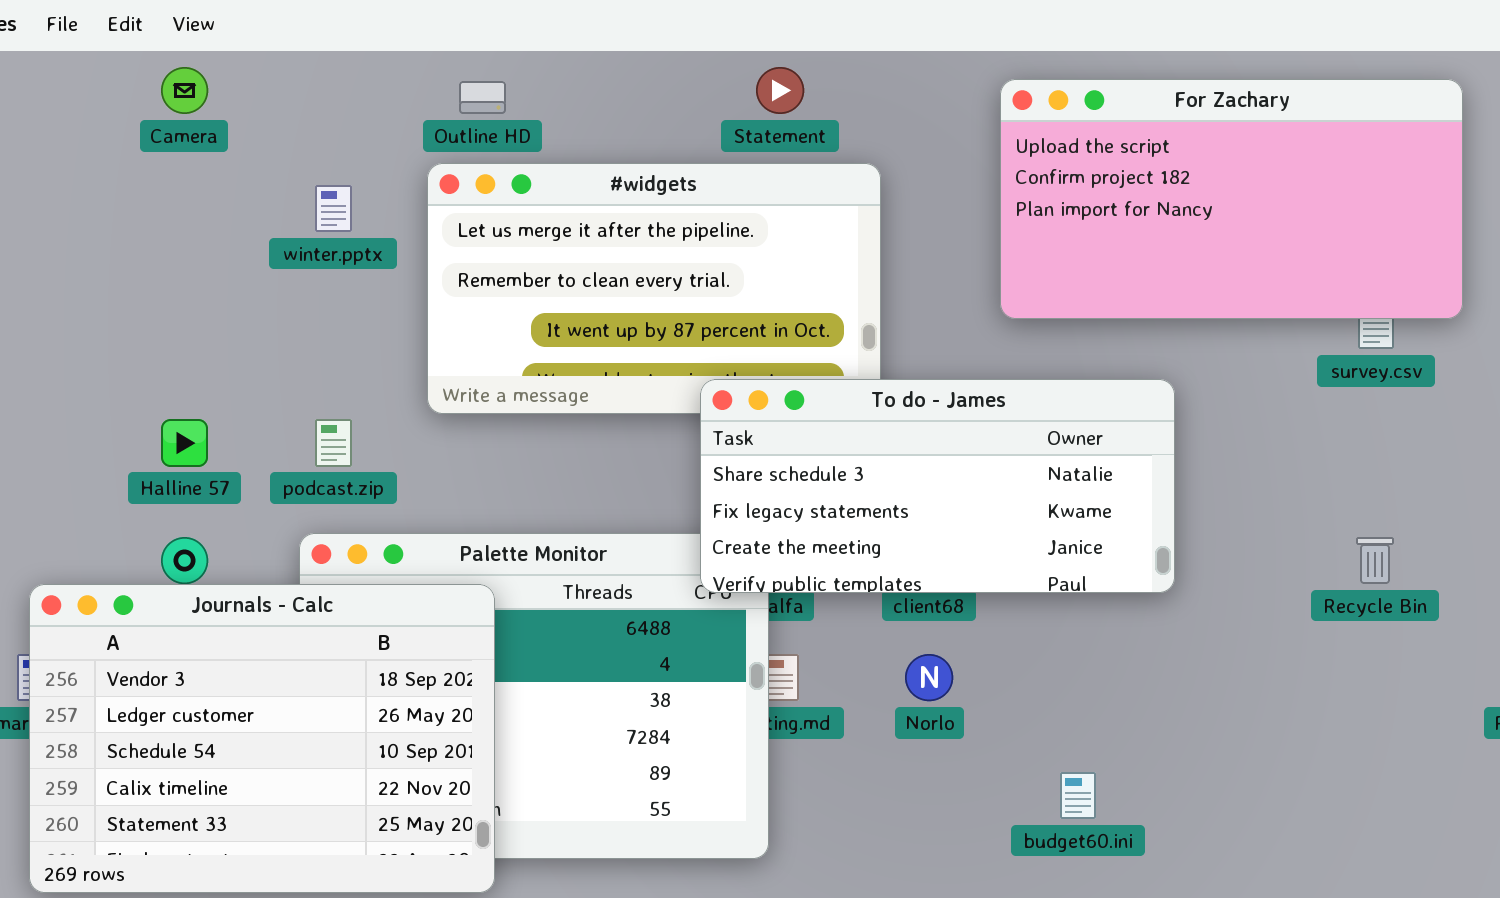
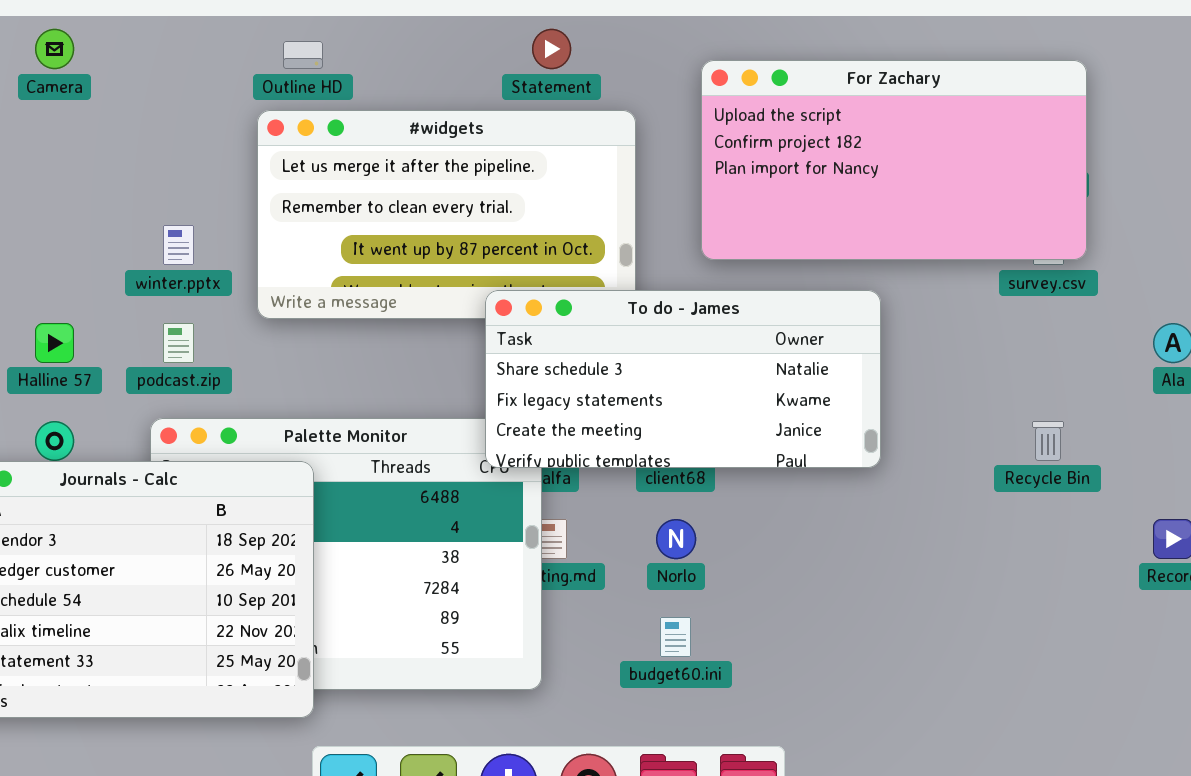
For Zachary: [1000,79,1463,319] -> [701,60,1087,260], moved
winter.pptx: [315,185,352,232] -> [163,225,194,265], moved
budget60.ini: [1060,772,1096,819] -> [660,617,691,657], moved

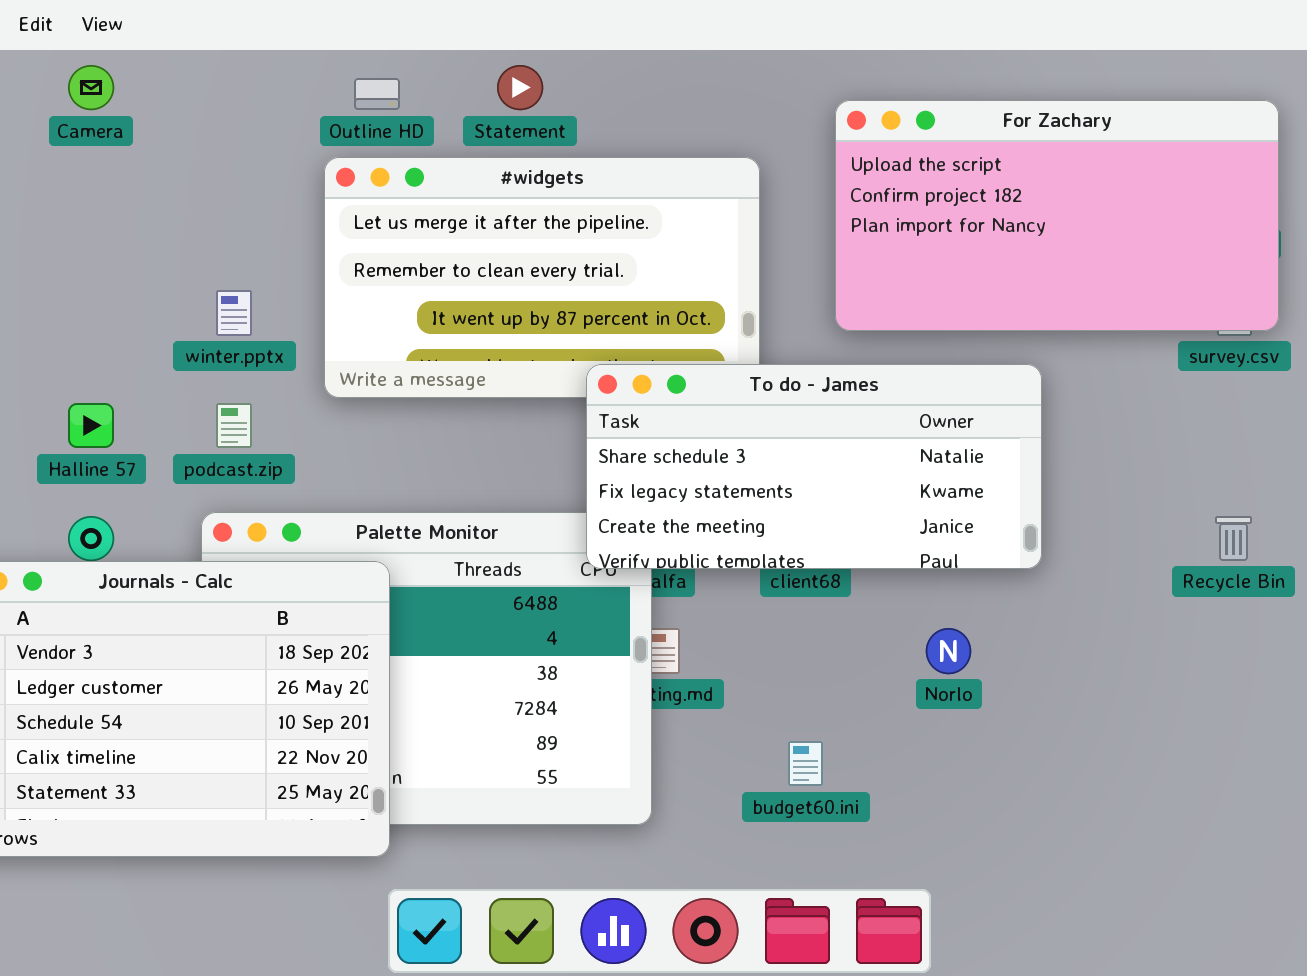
Statement: [532,29,571,69] -> [497,65,543,110], moved
Norlo: [656,519,696,559] -> [926,628,971,674], moved

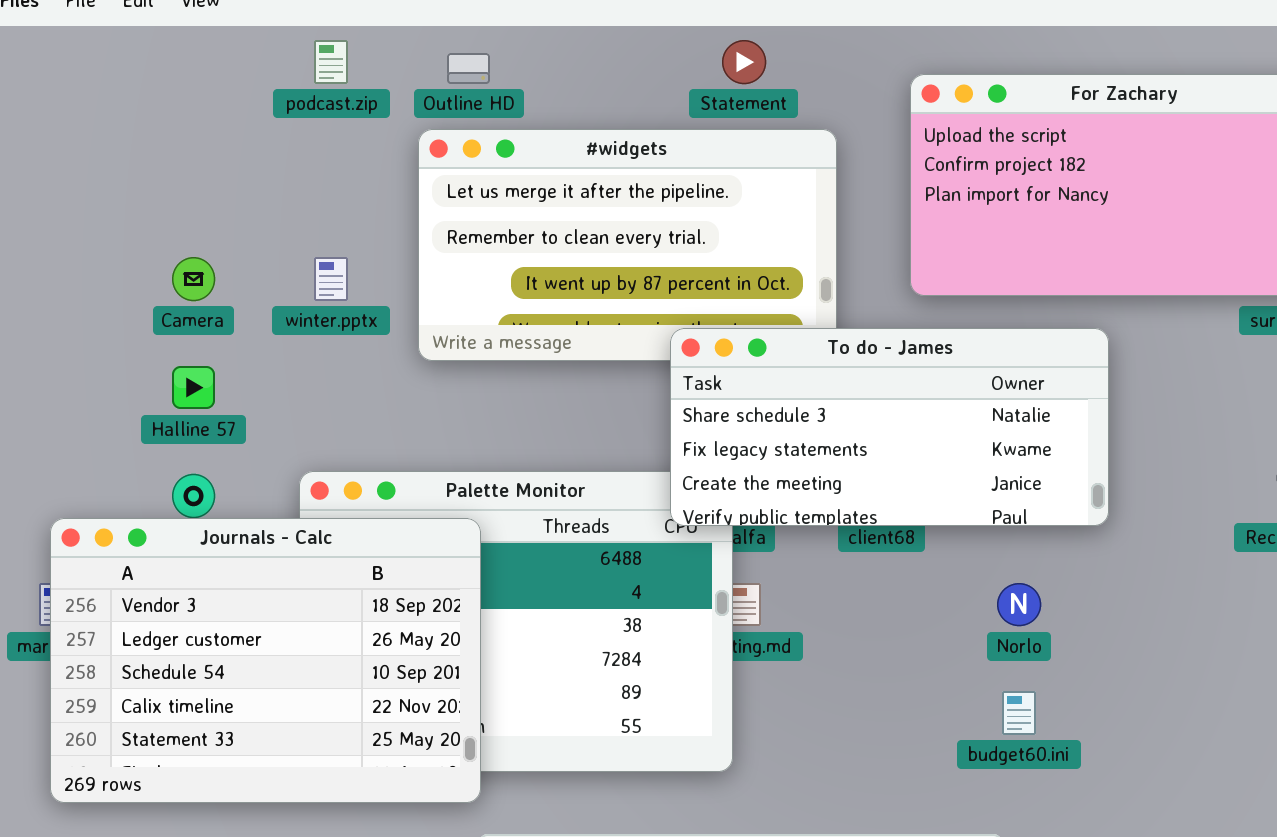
Camera: [68,65,114,110] -> [172,257,215,301], moved
Statement: [497,65,543,110] -> [722,40,766,84], moved
podcast.zip: [216,403,252,448] -> [314,40,348,84], moved
budget60.ini: [788,741,823,786] -> [1002,691,1036,735], moved

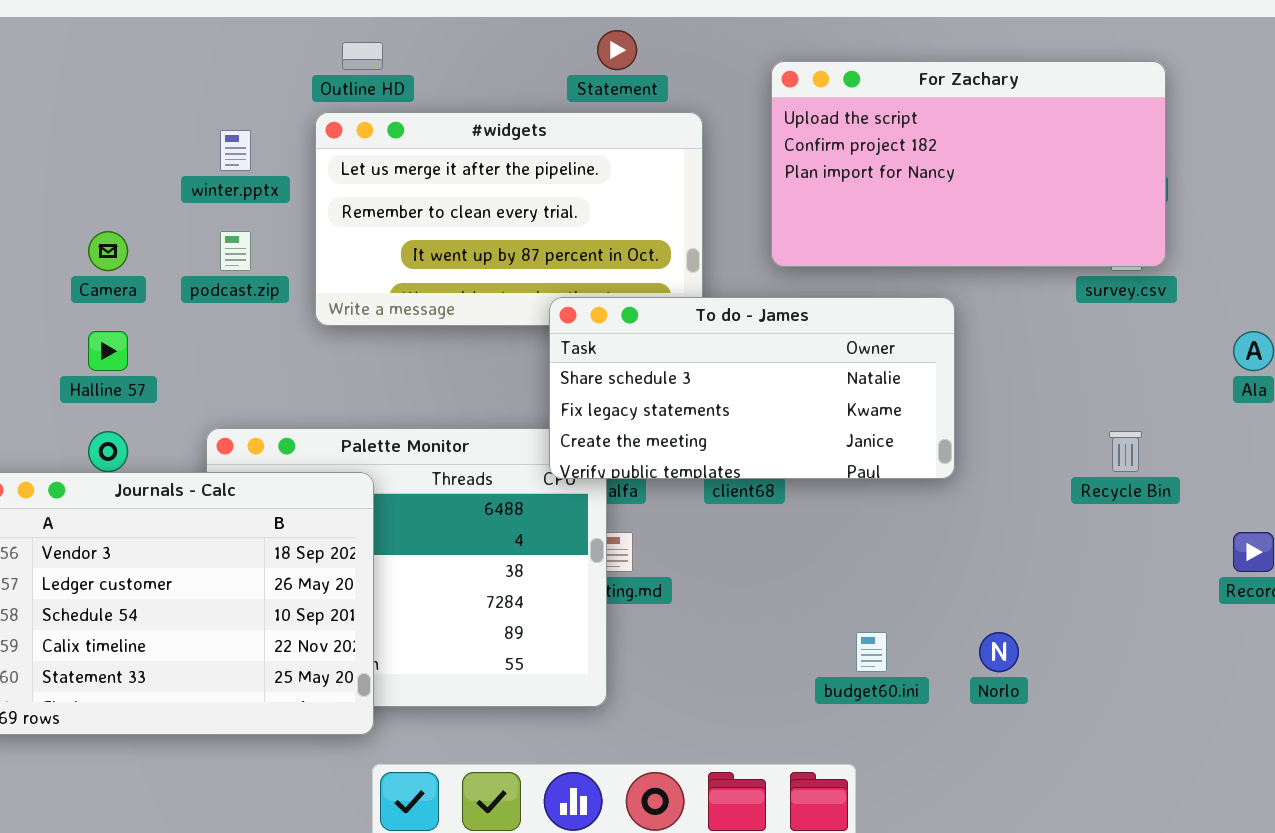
podcast.zip: [314,40,348,84] -> [220,231,251,271], moved
winter.pptx: [314,257,348,301] -> [220,130,251,171], moved
Norlo: [997,583,1041,626] -> [979,632,1019,672], moved

